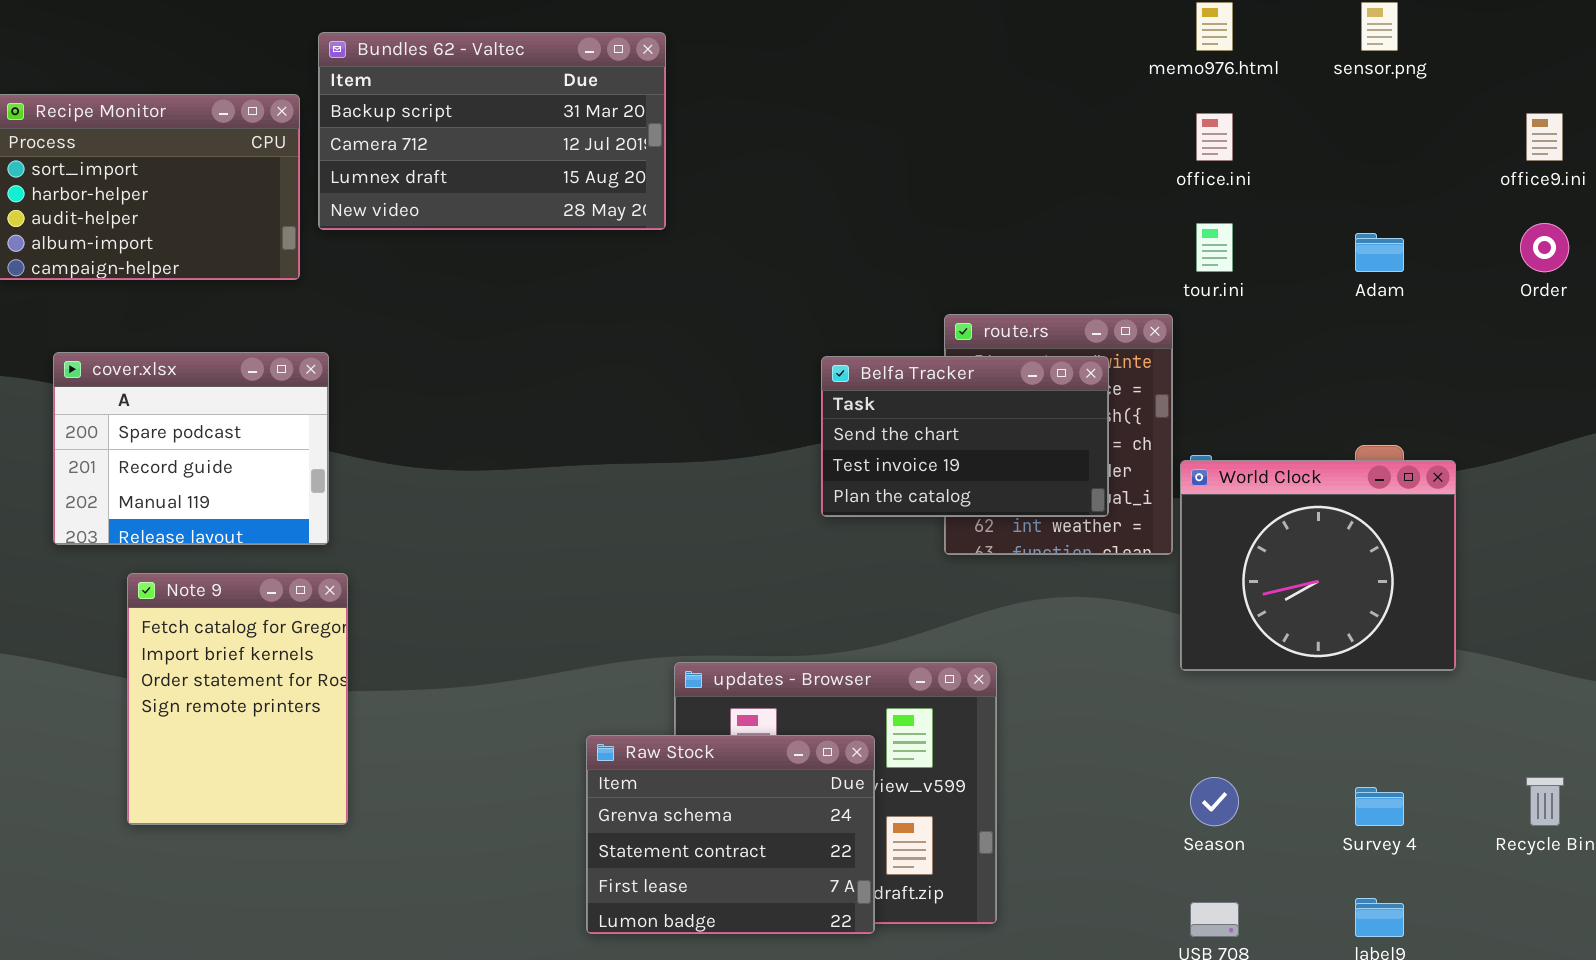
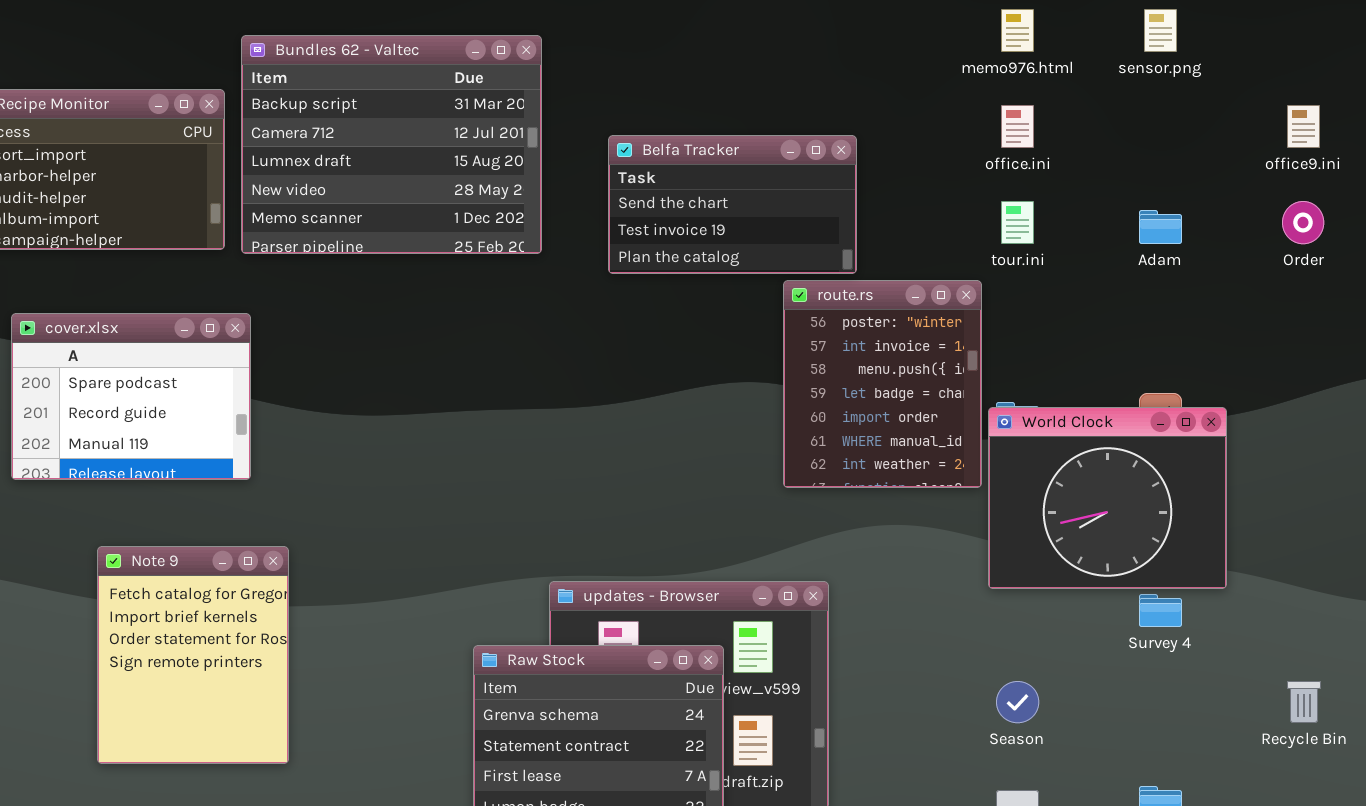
Bundles 62 - Valtec: [318,32,666,230] -> [241,35,542,254], resized
Belfa Tracker: [821,356,1109,517] -> [608,135,857,274], moved
Note 9: [127,573,348,825] -> [97,546,289,764], moved
Survey 4: [1355,787,1404,826] -> [1139,594,1182,627], moved

